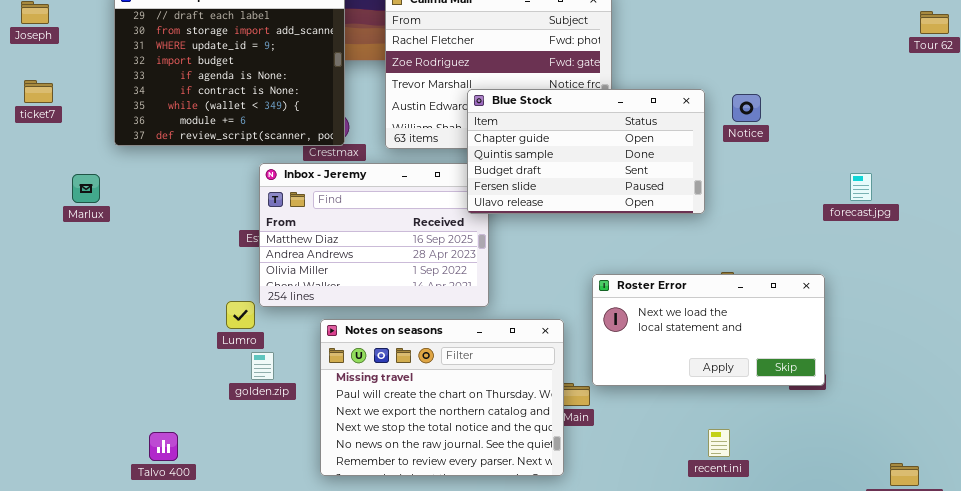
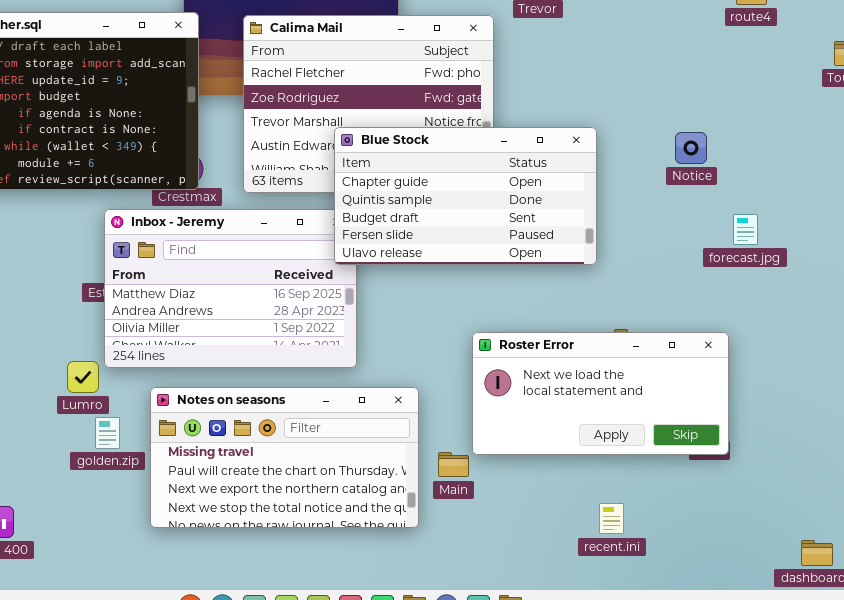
Notice: [732,94,761,122] -> [675,132,707,164], moved
forecast.jpg: [850,173,872,201] -> [733,214,758,245], moved
Notes on seasons: [320,319,564,476] -> [150,387,419,528], moved, resized

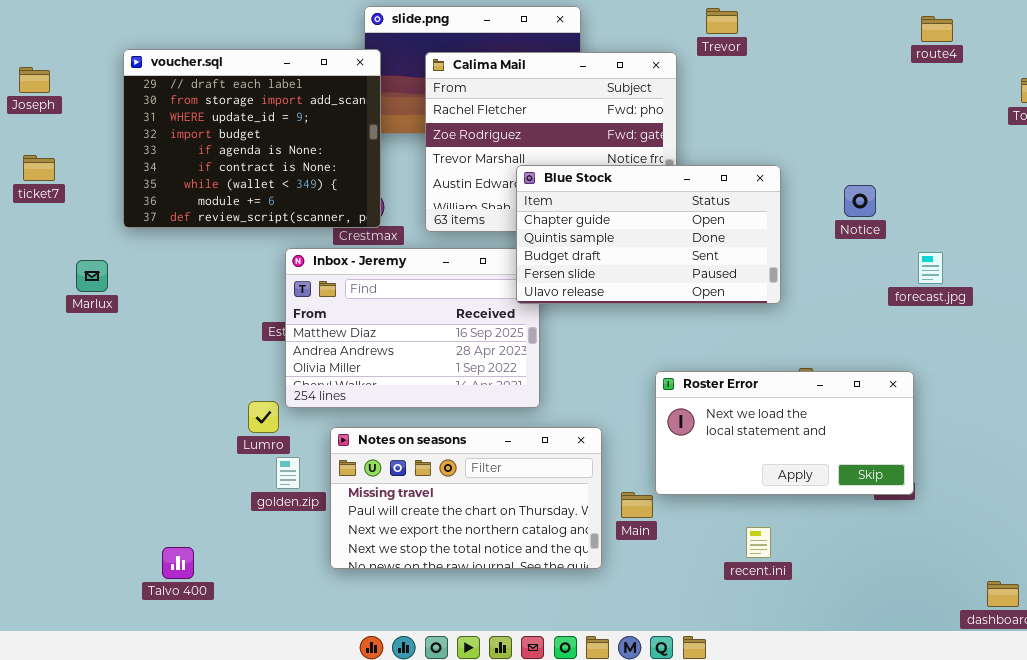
Notice: [675,132,707,164] -> [844,185,876,217], moved
recent.ini: [599,503,624,534] -> [746,527,771,558], moved

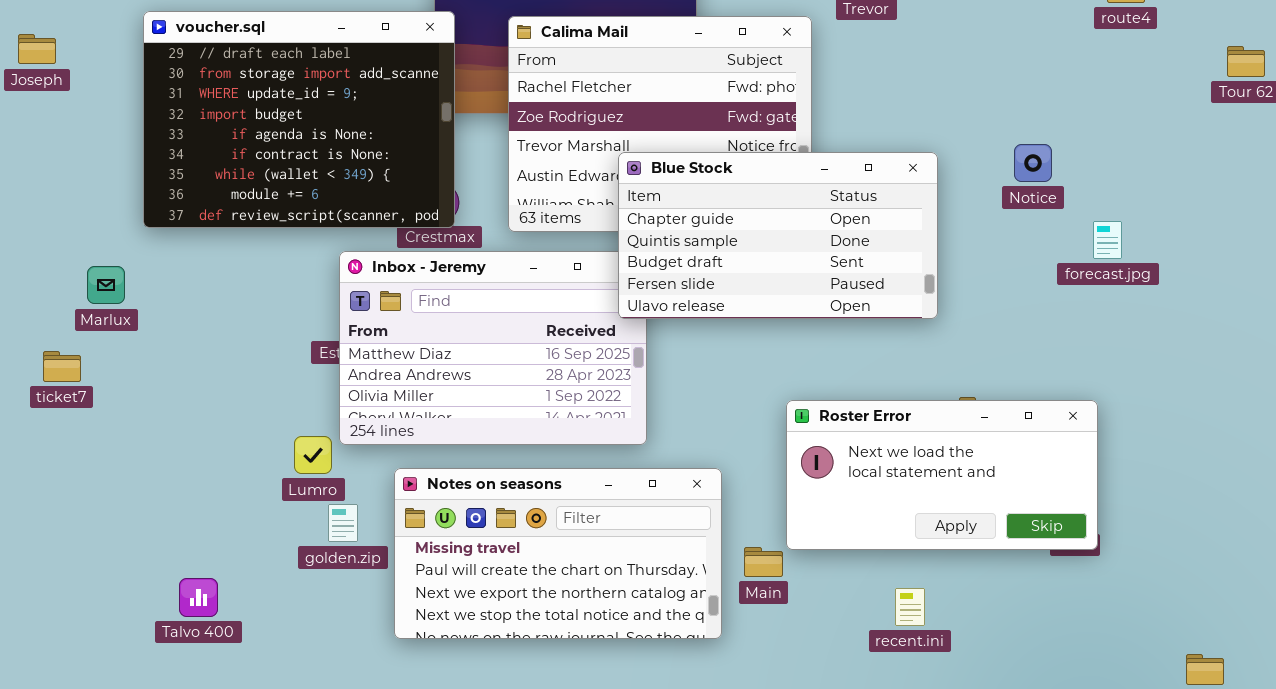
ticket7: [23,155,55,181] -> [43,351,81,382], moved
Notice: [844,185,876,217] -> [1014,144,1052,182], moved
forecast.jpg: [918,252,943,284] -> [1093,221,1122,259], moved
Talvo 400: [162,547,194,579] -> [179,578,218,617], moved

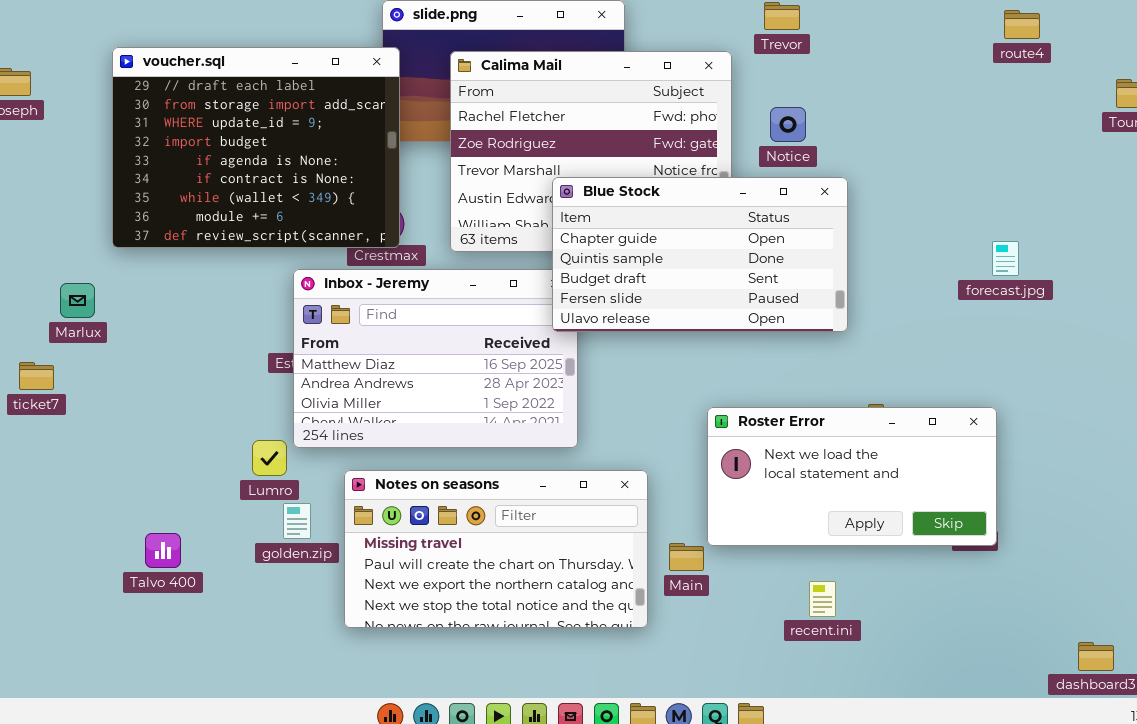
Notice: [1014,144,1052,182] -> [770,107,806,142], moved
Talvo 400: [179,578,218,617] -> [145,533,181,568], moved

